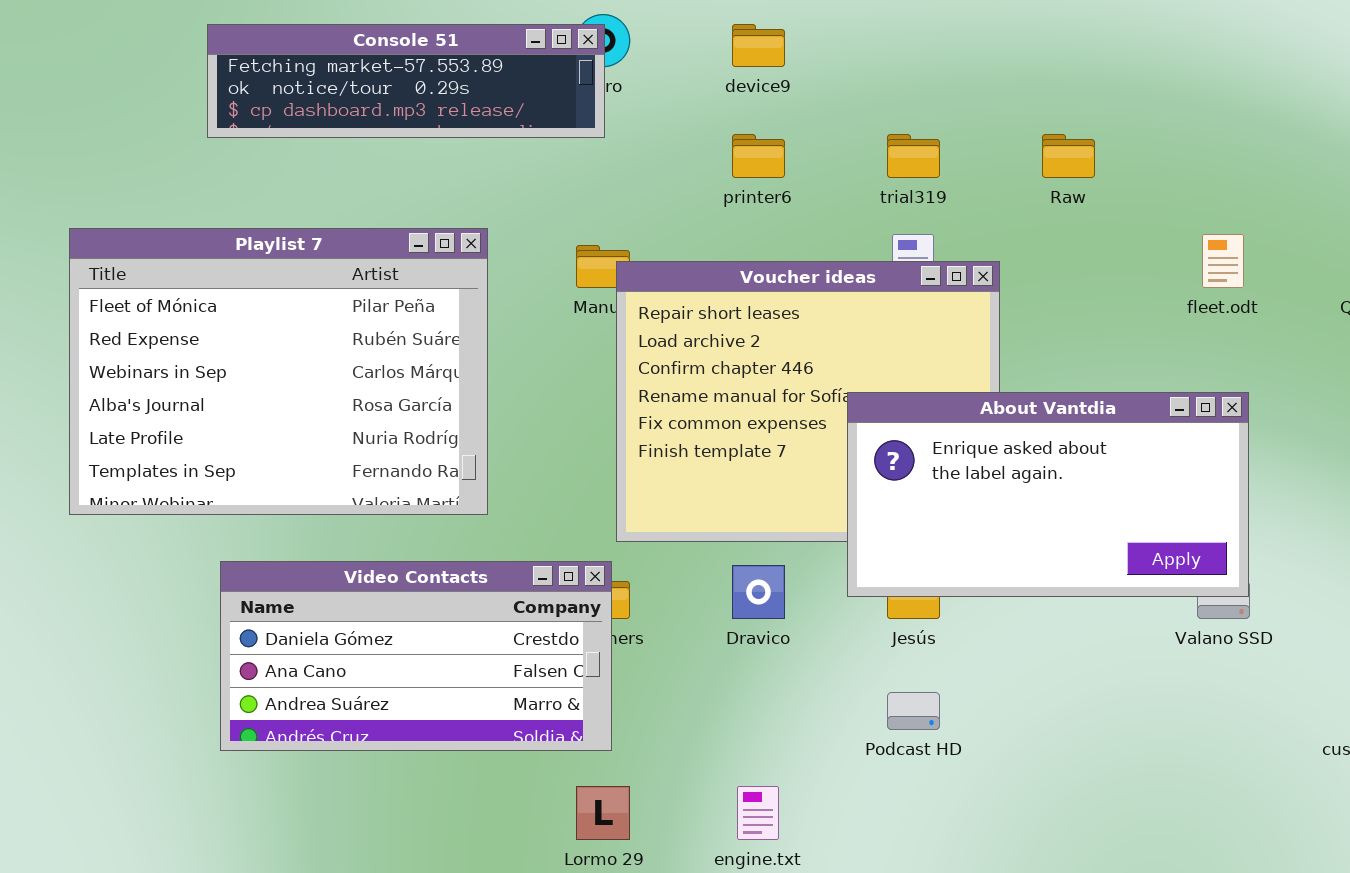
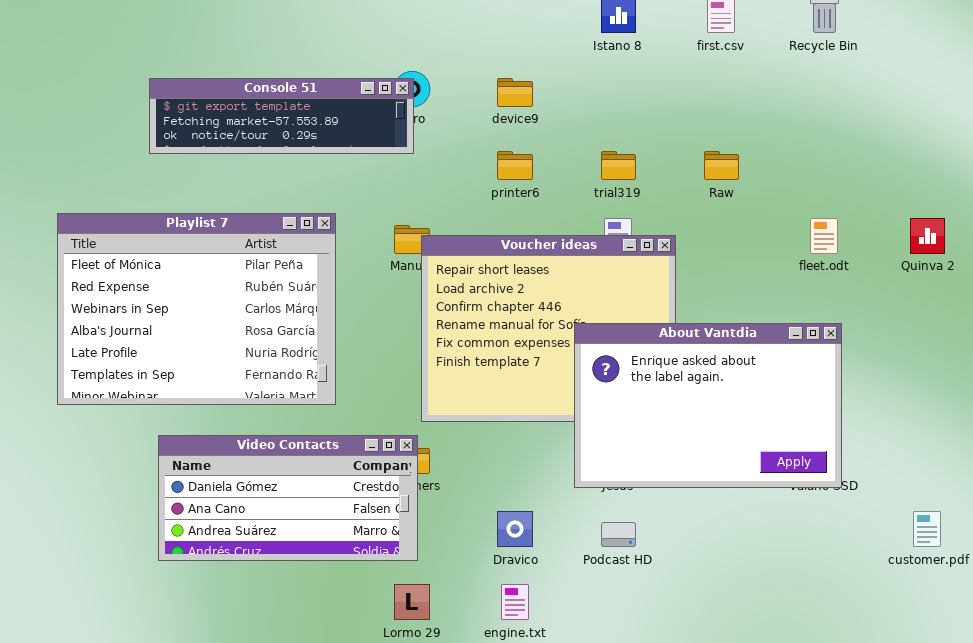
Console 51: [207,24,605,138] -> [149,78,414,154], scrolled up 1 row
About Vantdia: [847,392,1249,597] -> [574,323,842,488], resized
Dravico: [732,565,785,619] -> [497,511,533,547], moved

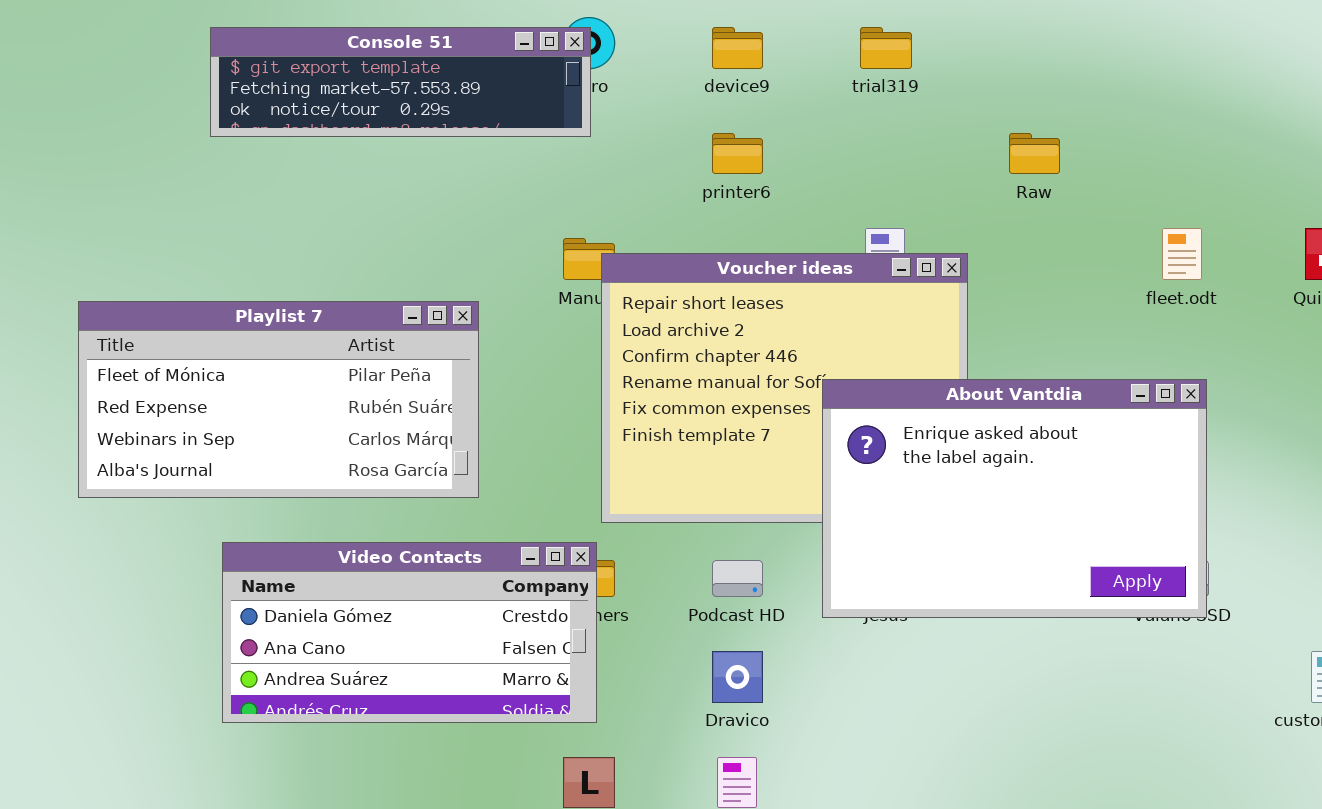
trial319: [601,151,636,180] -> [860,27,912,69], moved
Playlist 7: [57,213,336,405] -> [78,301,479,498], resized
Podcast HD: [601,522,636,547] -> [712,560,763,597], moved

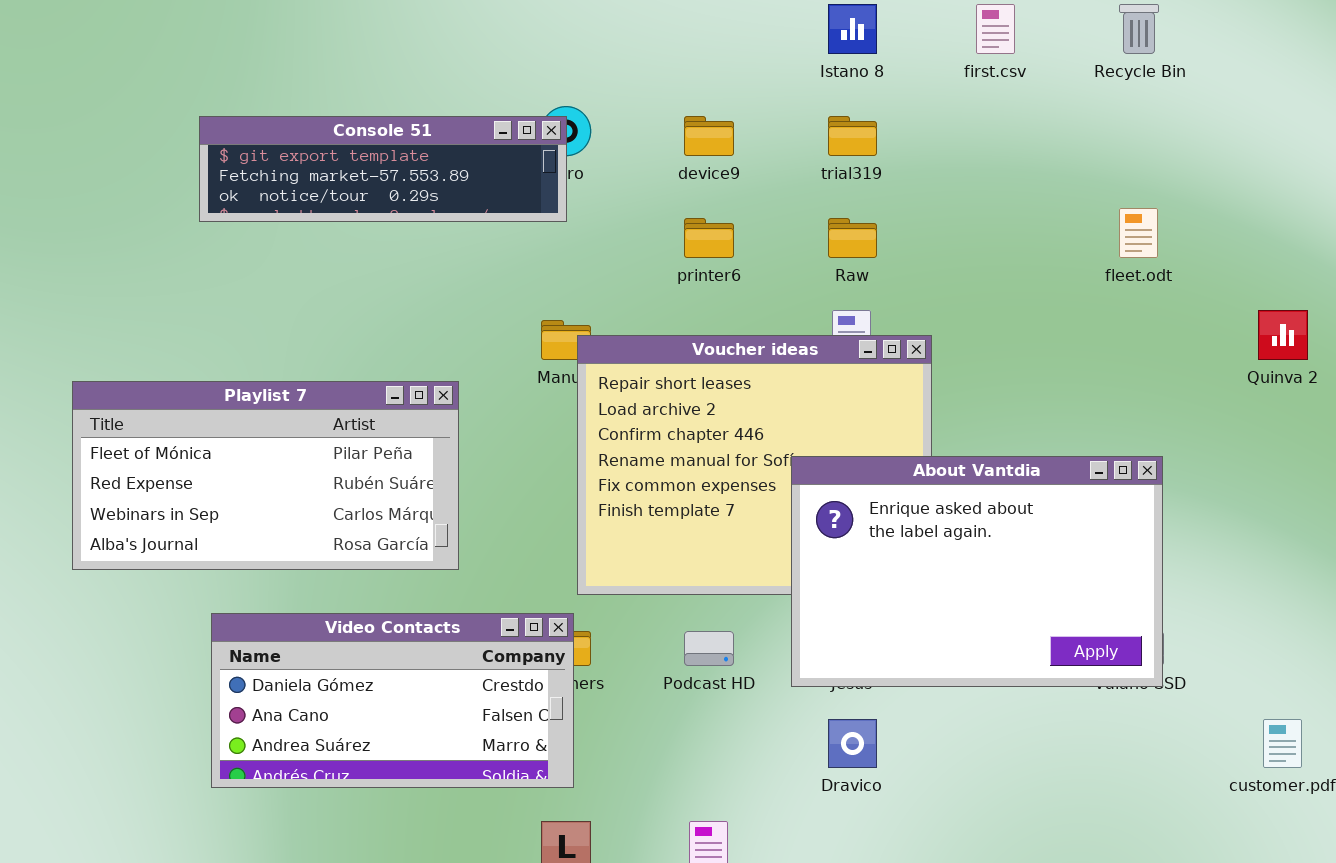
Raw: [1009,133,1060,174] -> [828,218,877,258], moved
fleet.odt: [1162,228,1202,280] -> [1119,208,1158,258], moved
Dravico: [712,651,763,703] -> [828,719,877,768], moved

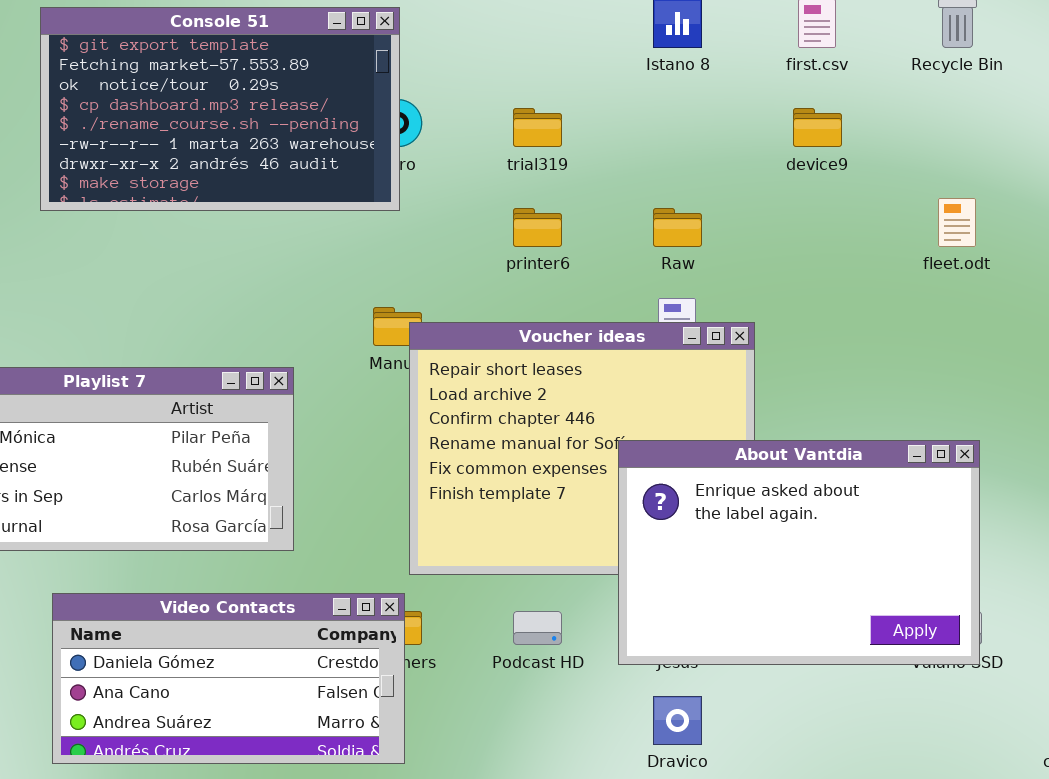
Console 51: [199,116,567,222] -> [40,7,400,211], resized
device9: [684,116,734,156] -> [793,108,842,147], moved
trial319: [828,116,877,156] -> [513,108,562,147], moved

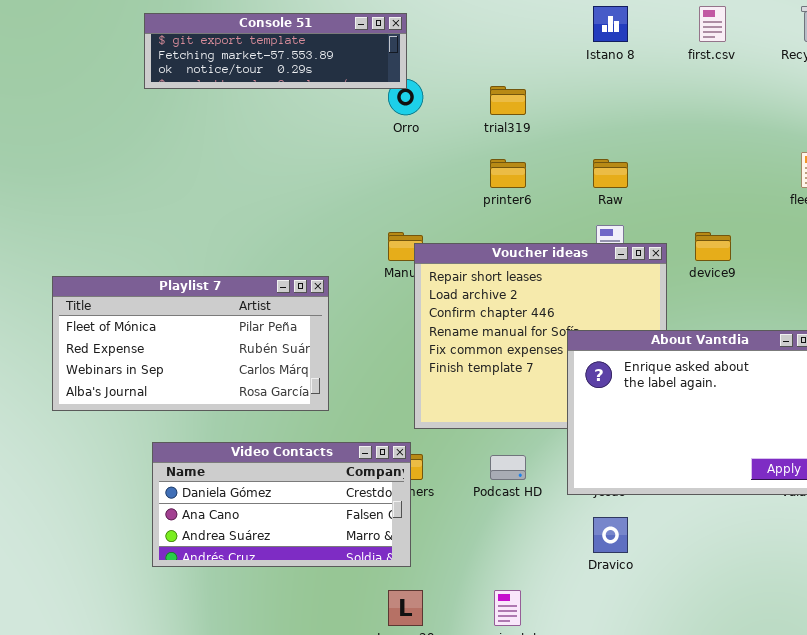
Console 51: [40,7,400,211] -> [144,13,407,89], resized
device9: [793,108,842,147] -> [695,232,731,261], moved

